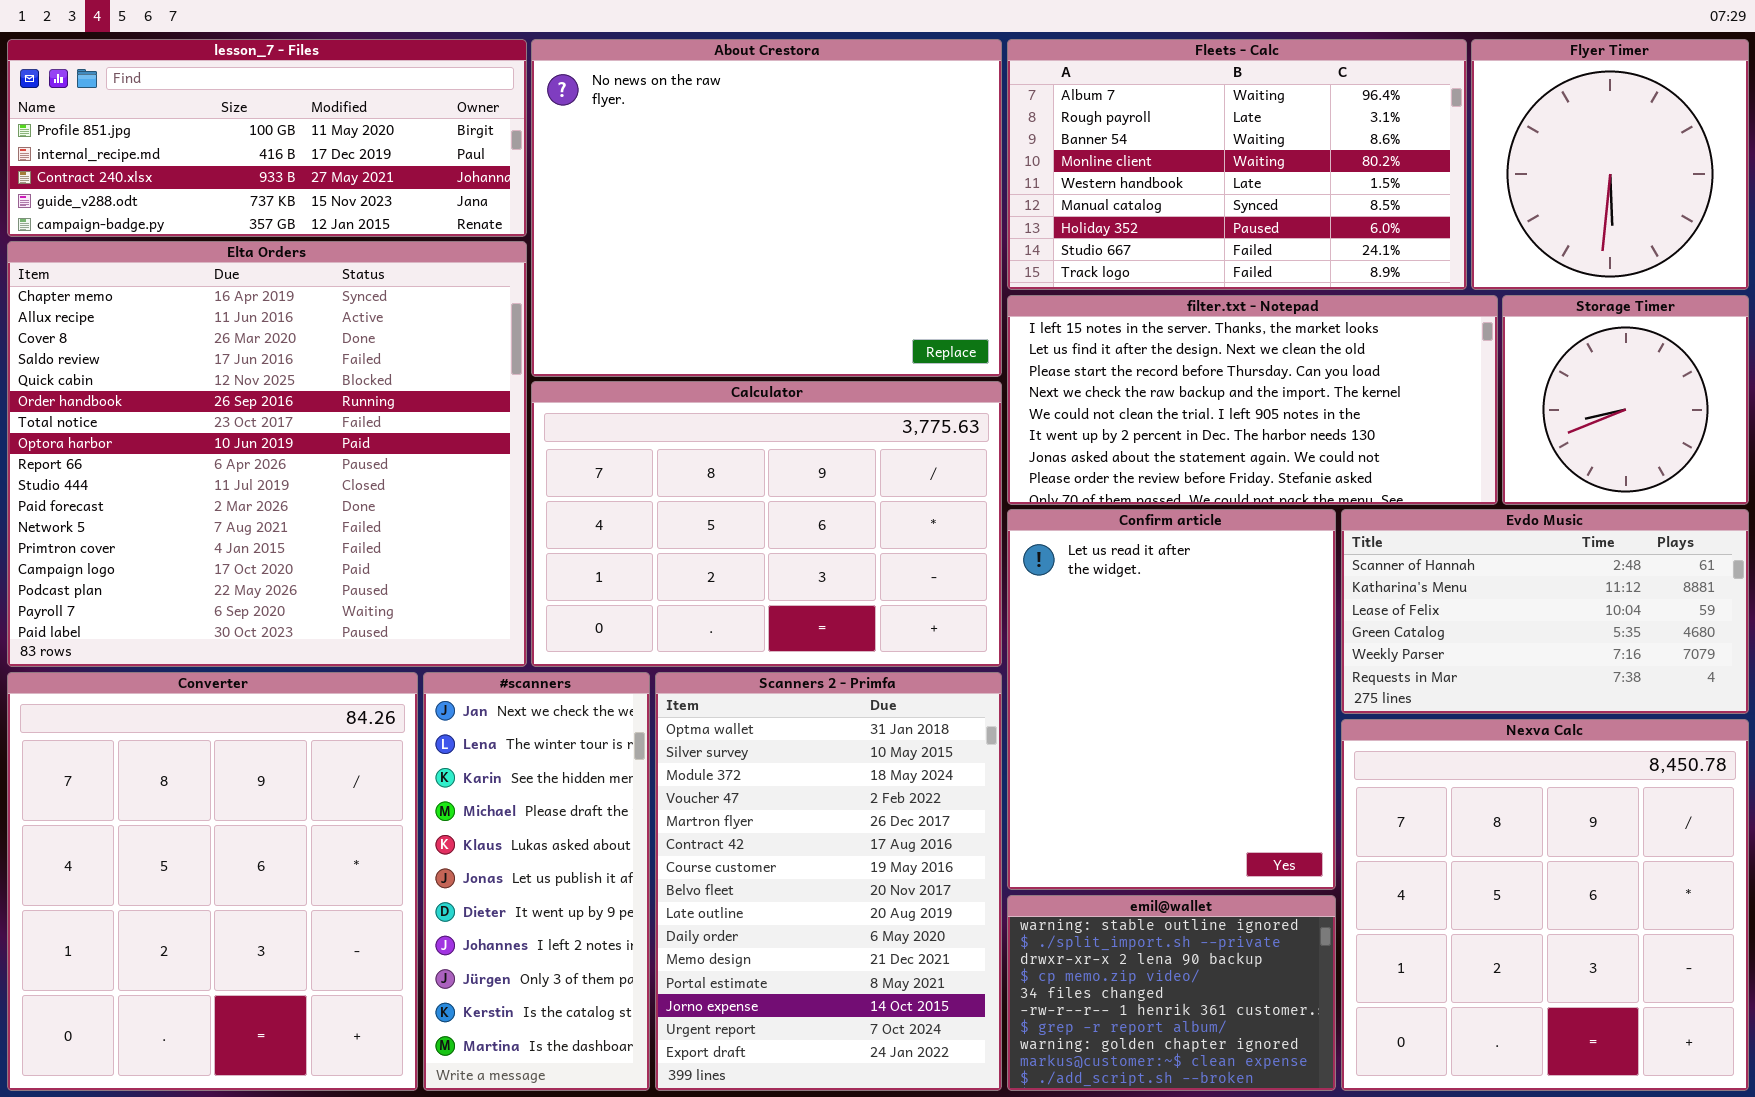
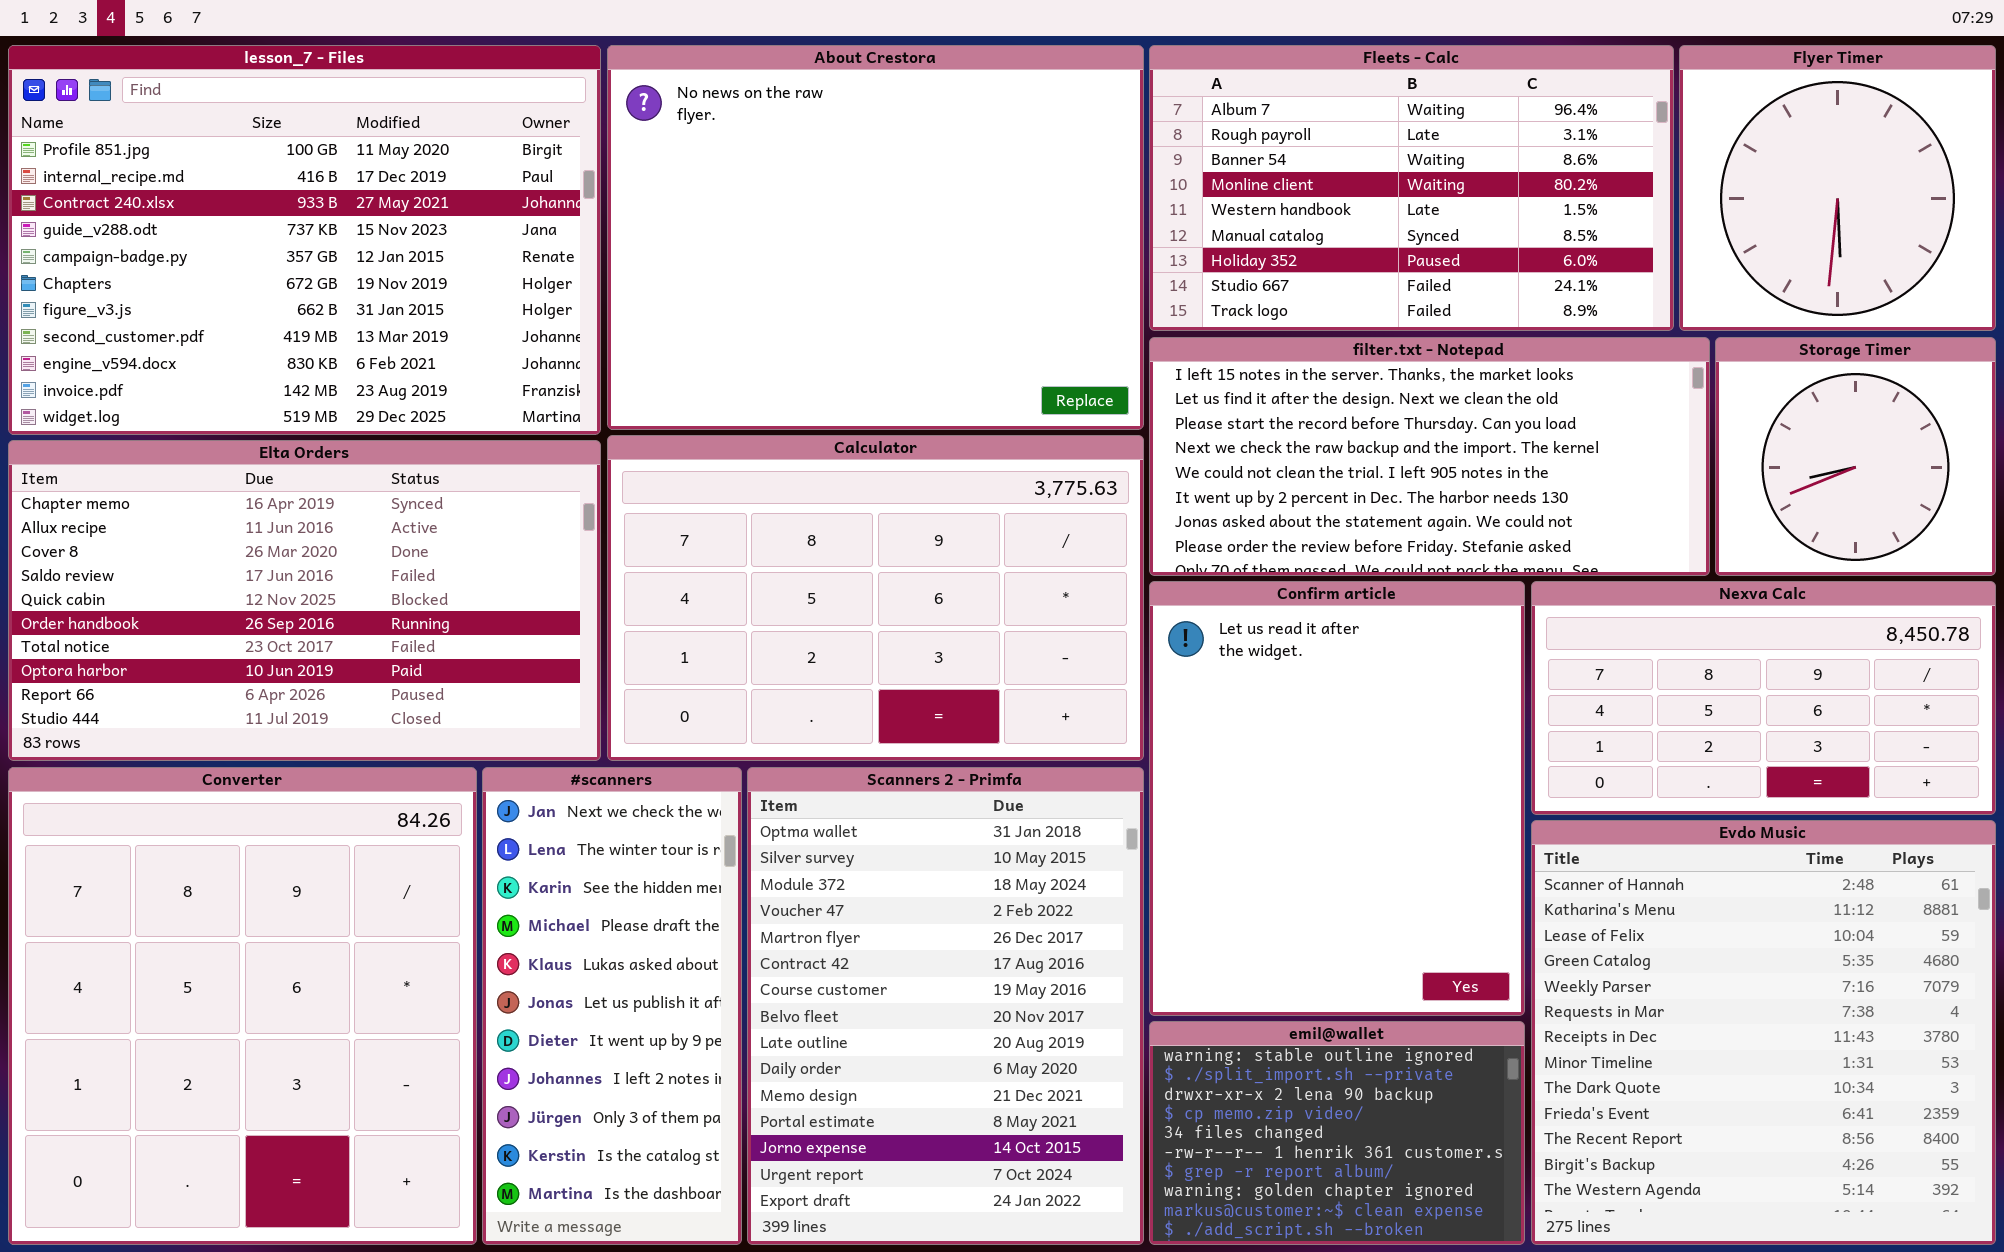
lesson_7 - Files: [7,39,527,237] -> [8,45,601,435], resized
Elta Orders: [7,241,527,667] -> [8,440,601,761], resized
Evdo Music: [1341,509,1749,714] -> [1531,820,1996,1245], moved, resized
Nexva Calc: [1341,719,1749,1091] -> [1531,581,1996,815], moved, resized

